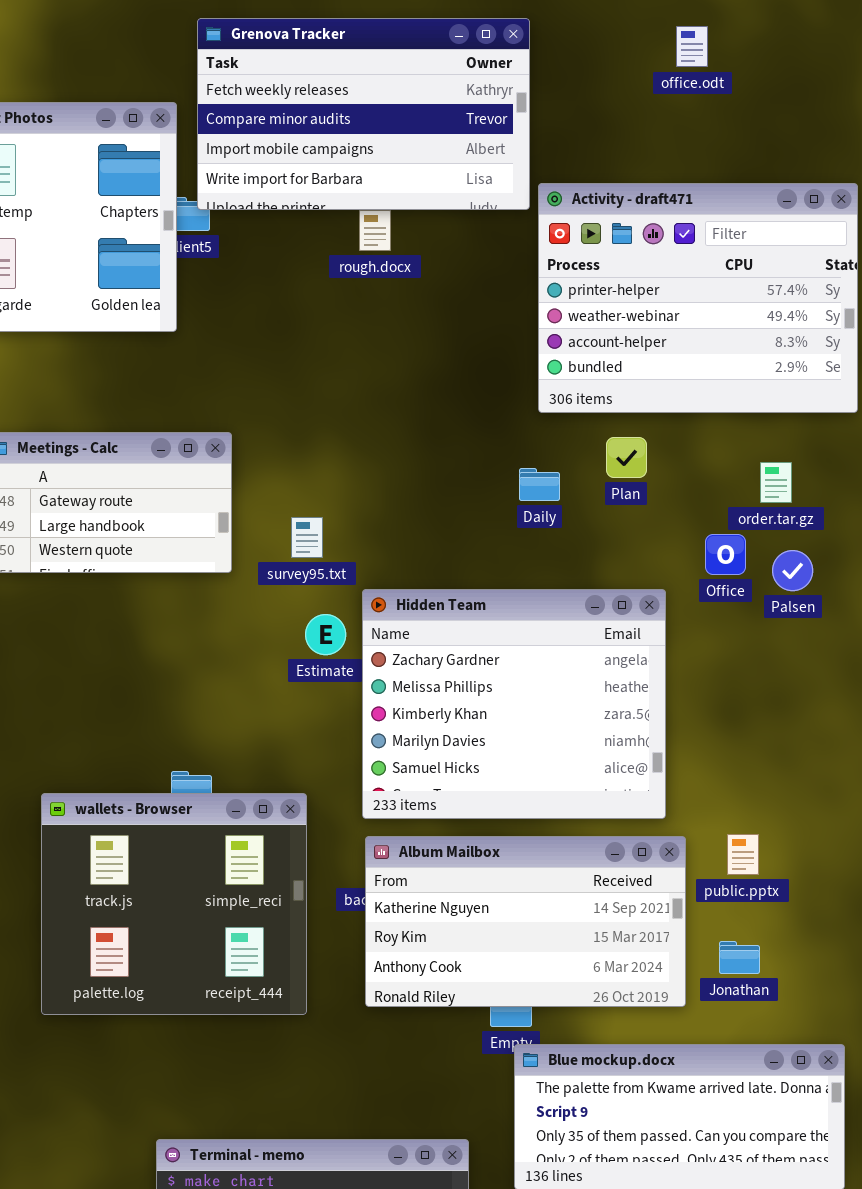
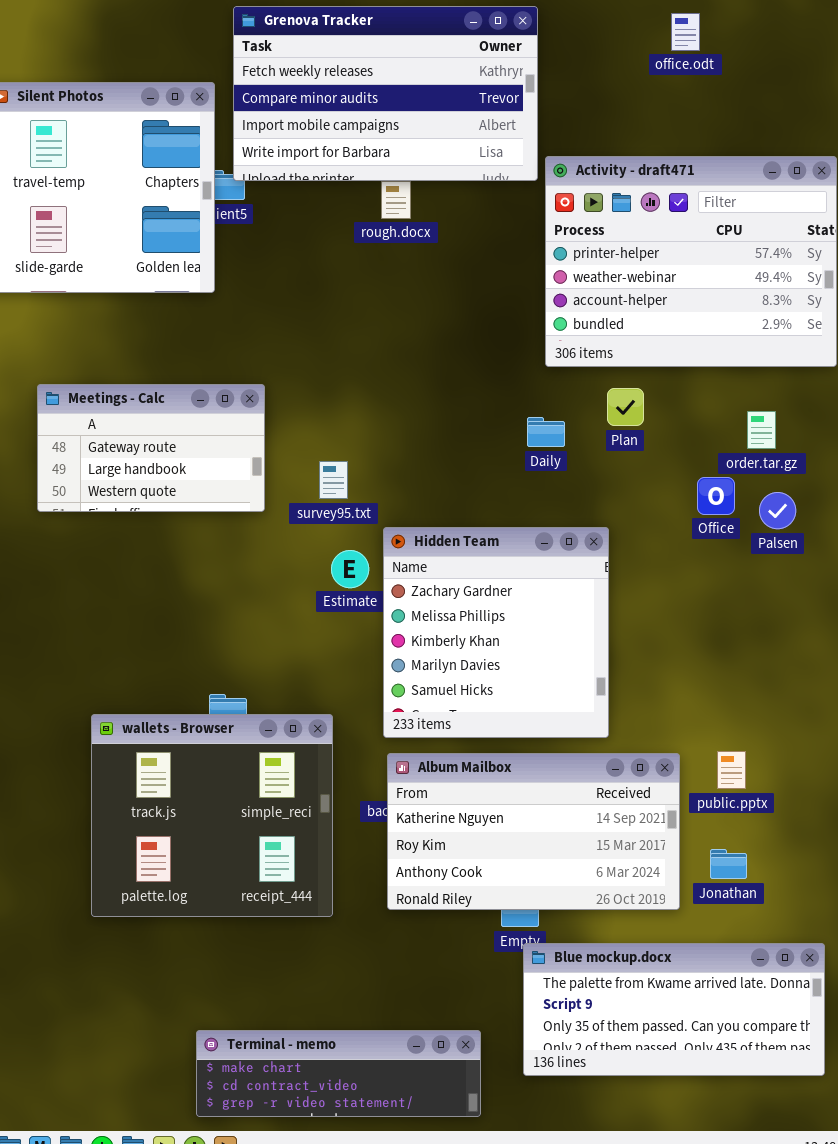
Hidden Team: [362,589,666,819] -> [383,527,609,738], resized

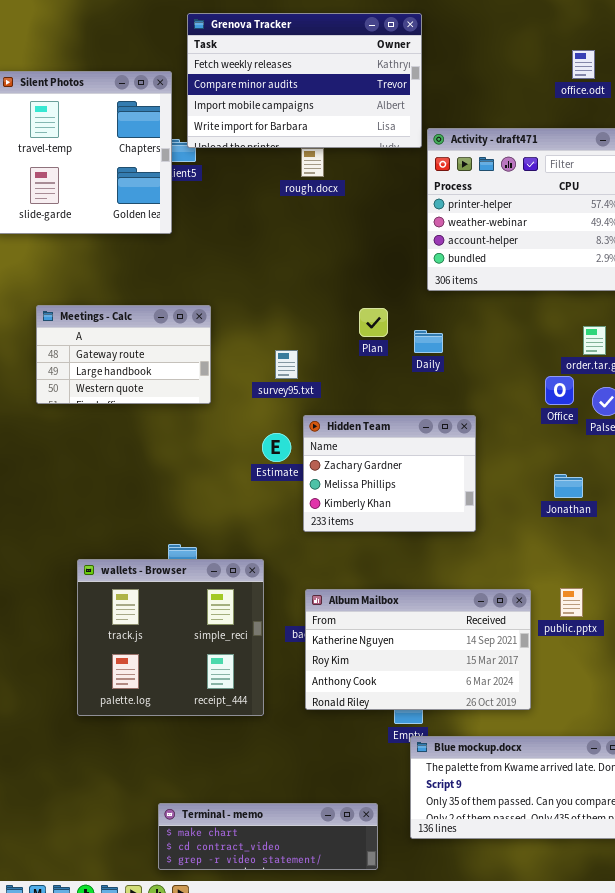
office.odt: [671,13,700,51] -> [572,50,595,79], moved
Plan: [607,388,644,426] -> [359,308,388,337], moved
survey95.txt: [319,461,348,499] -> [275,350,298,379], moved
Hidden Team: [383,527,609,738] -> [303,415,476,532], resized
Jonathan: [710,849,747,879] -> [554,474,583,498], moved

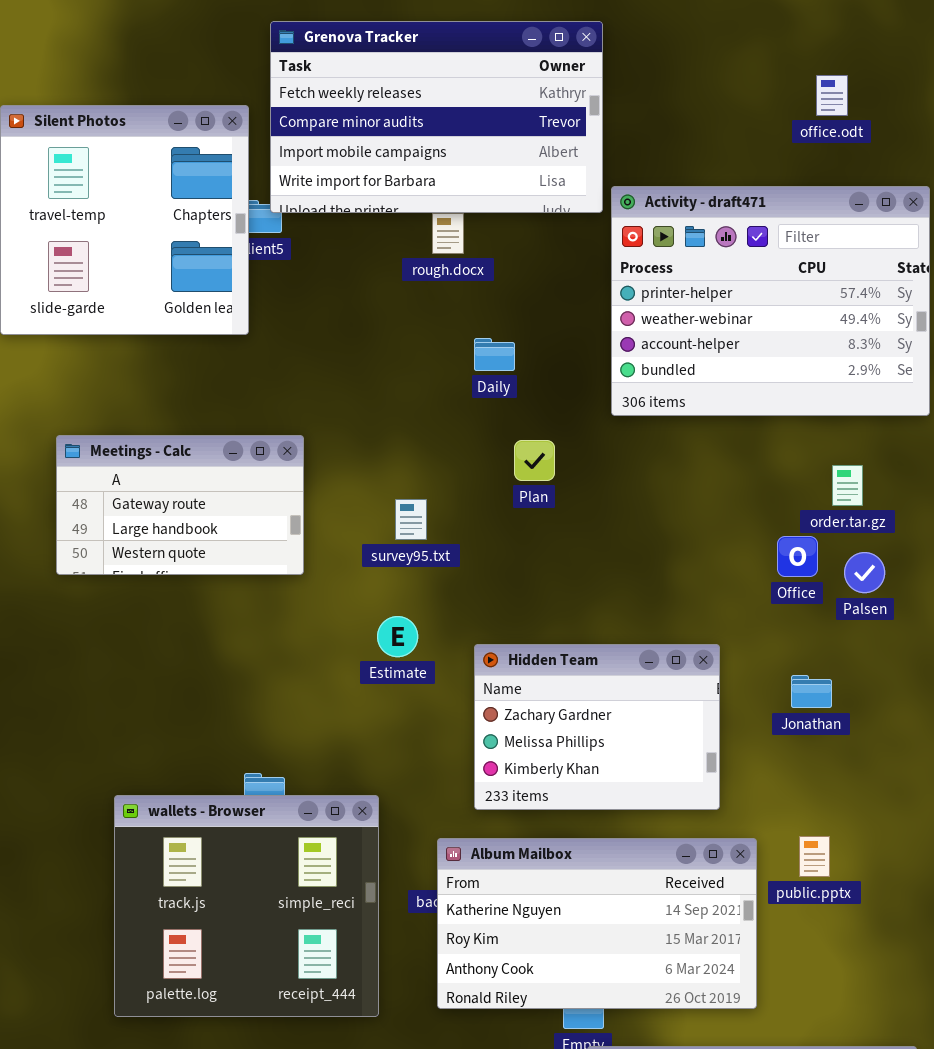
Daily: [414,330,443,353] -> [474,338,515,371], moved
Hidden Team: [303,415,476,532] -> [474,644,720,810], moved

